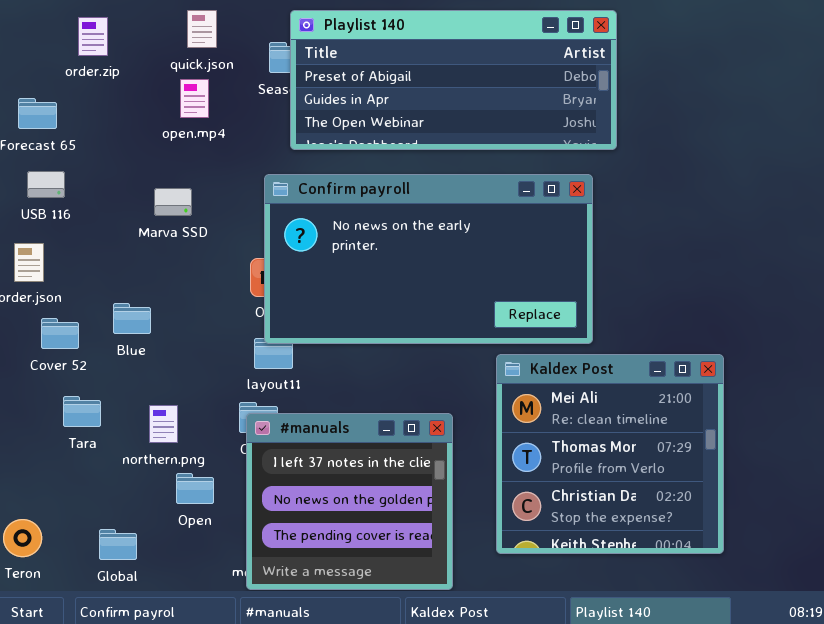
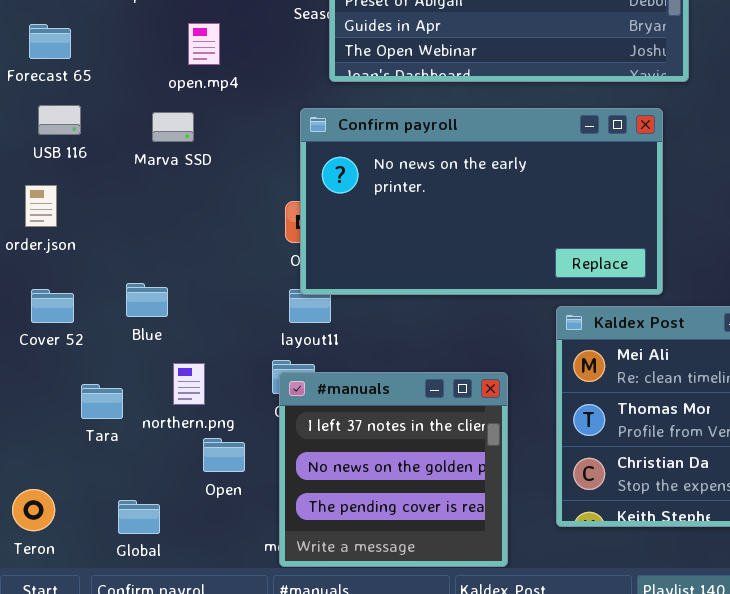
open.mp4: [180,79,209,118] -> [188,23,220,65], moved
Marva SSD: [154,188,192,216] -> [152,112,194,142], moved
Blue: [113,303,151,334] -> [126,283,168,317], moved
Cover 52: [41,318,79,349] -> [31,289,74,323], moved
Tara: [63,396,101,427] -> [81,384,123,419], moved

